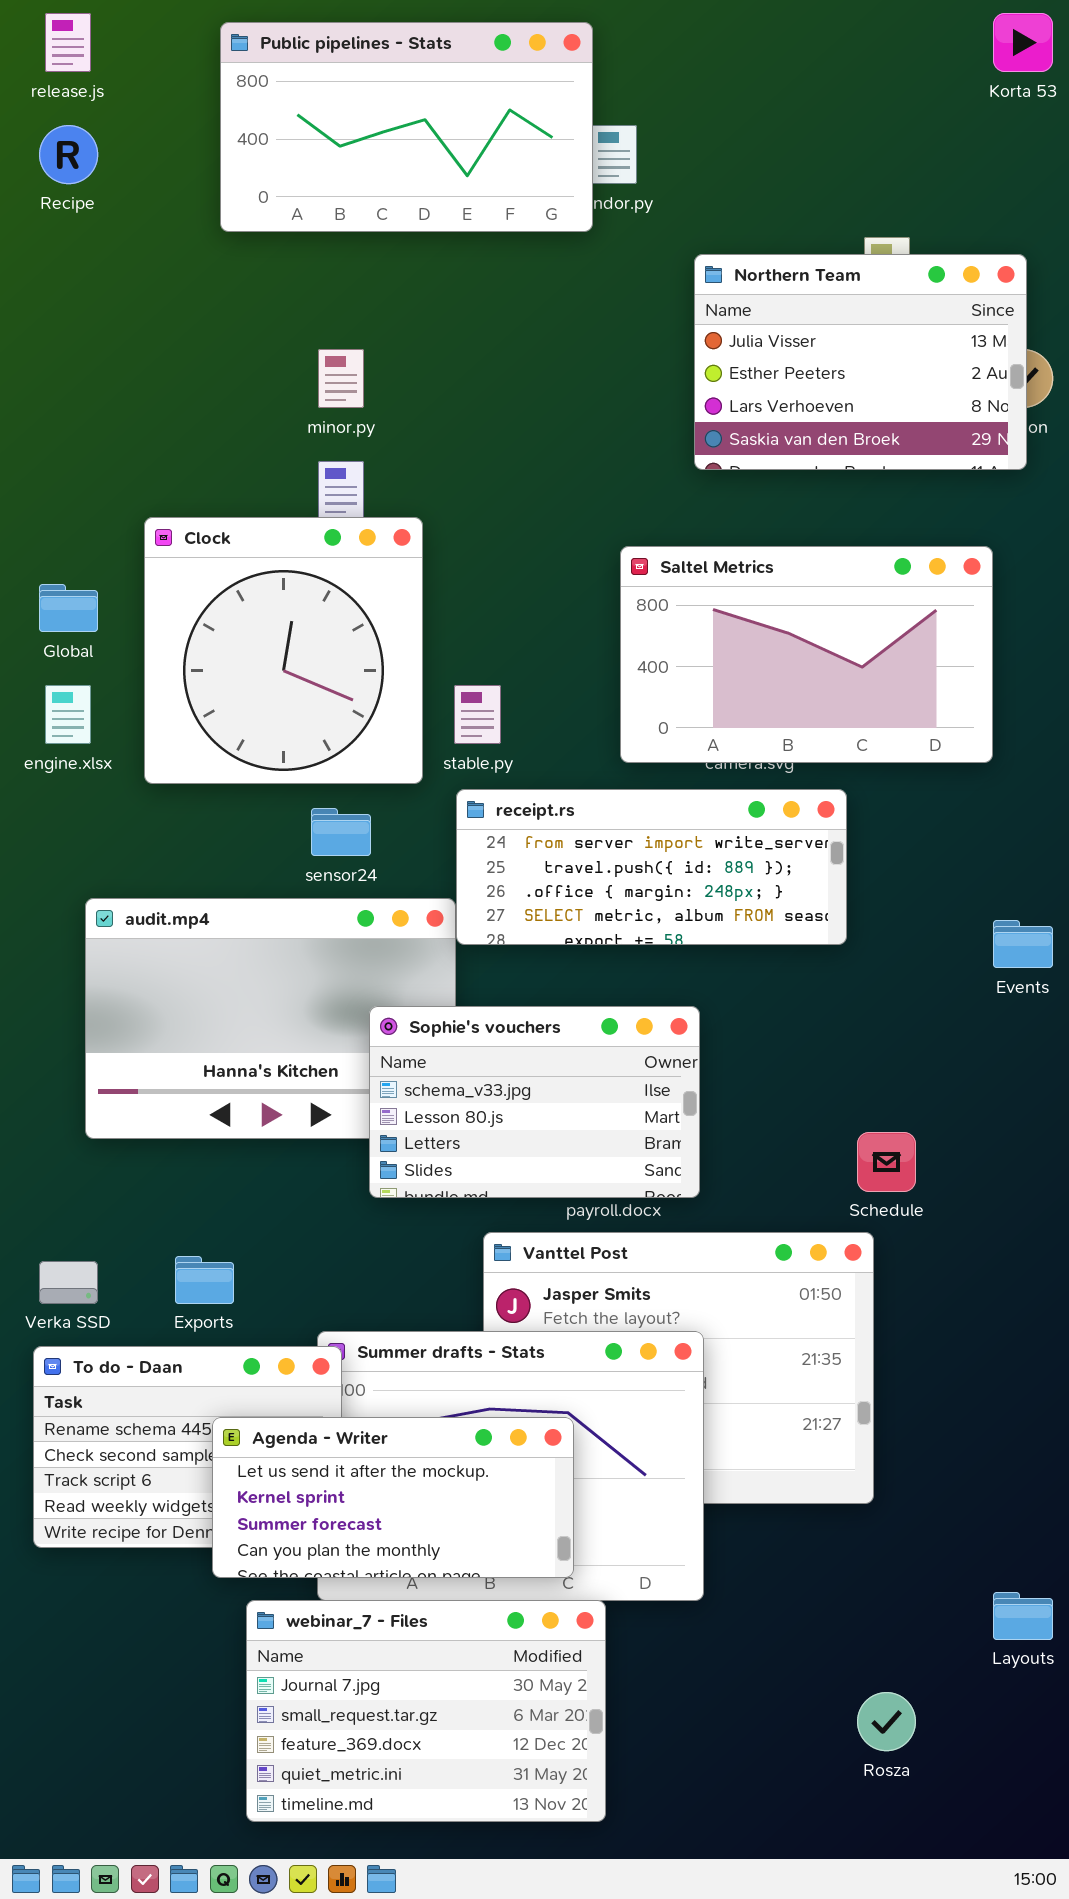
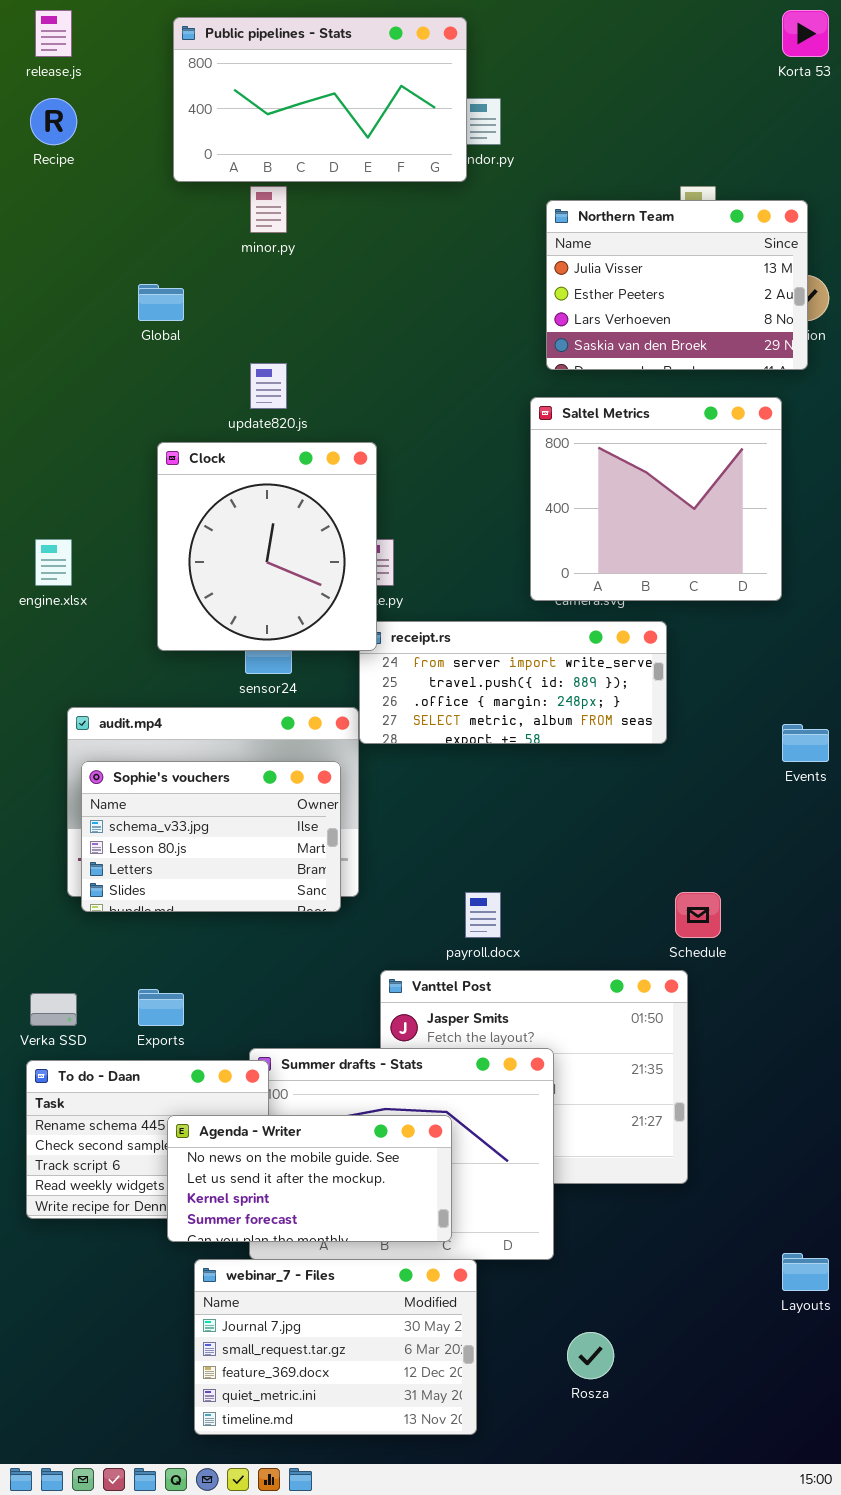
minor.py: [318,349,364,408] -> [250,186,287,233], moved
Clock: [144,517,423,784] -> [157,442,377,651], moved
Saltel Metrics: [620,546,993,763] -> [530,397,782,601], resized
Global: [39,584,98,632] -> [138,284,184,321], moved
Sophie's vouchers: [369,1006,700,1198] -> [81,761,341,912], moved
Agenda - Writer: [212,1417,574,1578] -> [167,1115,452,1242], scrolled up 1 row
Rosza: [857,1692,916,1751] -> [567,1332,614,1379], moved

